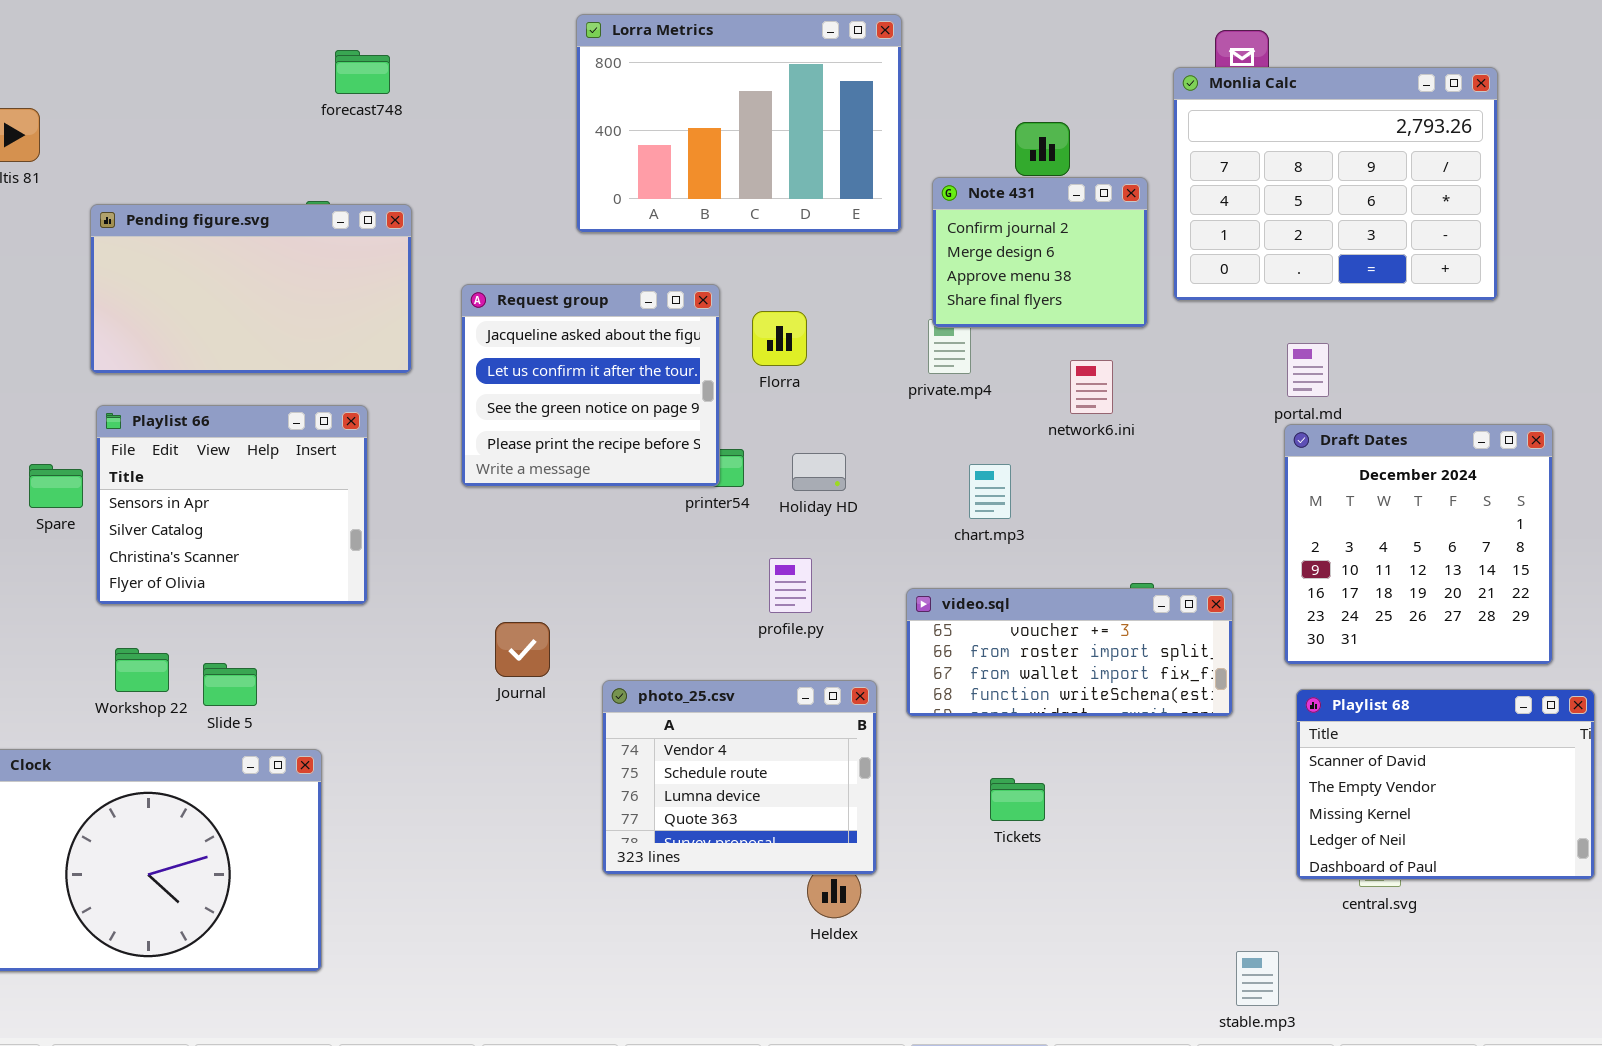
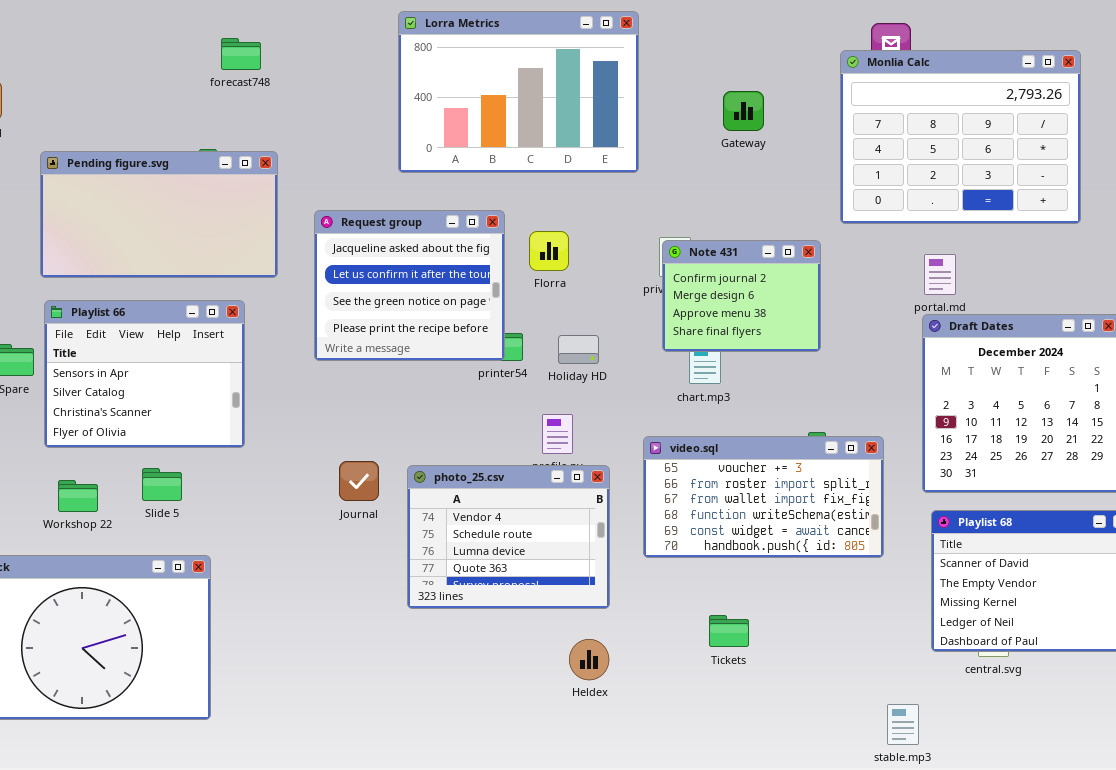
Note 431: [932,177,1148,328] -> [662,240,821,352], moved
video.sql: [906,588,1233,717] -> [643,436,884,558], resized
Slide 5: [203,663,257,706] -> [142,468,182,501], moved
photo_25.csv: [602,680,877,875] -> [407,465,610,609], moved
Tickets: [990,778,1045,821] -> [709,615,749,647], moved

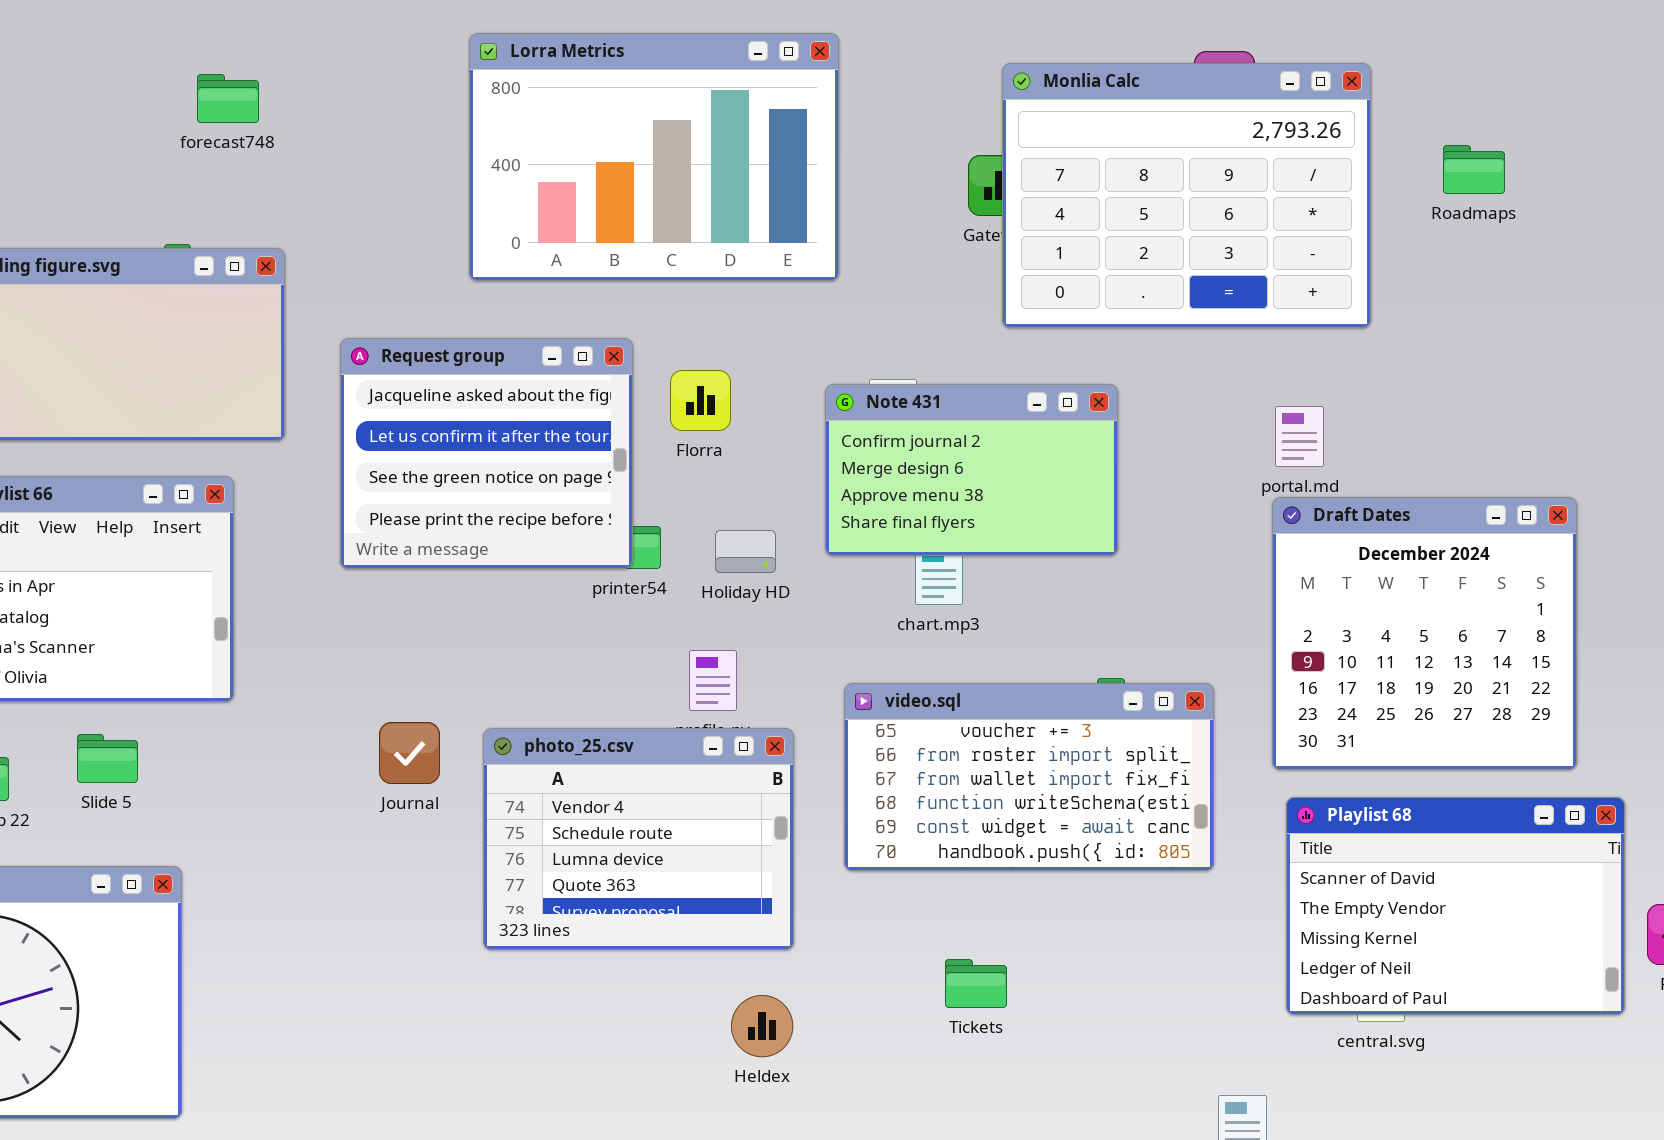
Monlia Calc: [840,50,1081,224] -> [1002,63,1371,328], moved
Note 431: [662,240,821,352] -> [825,384,1118,556], resized

